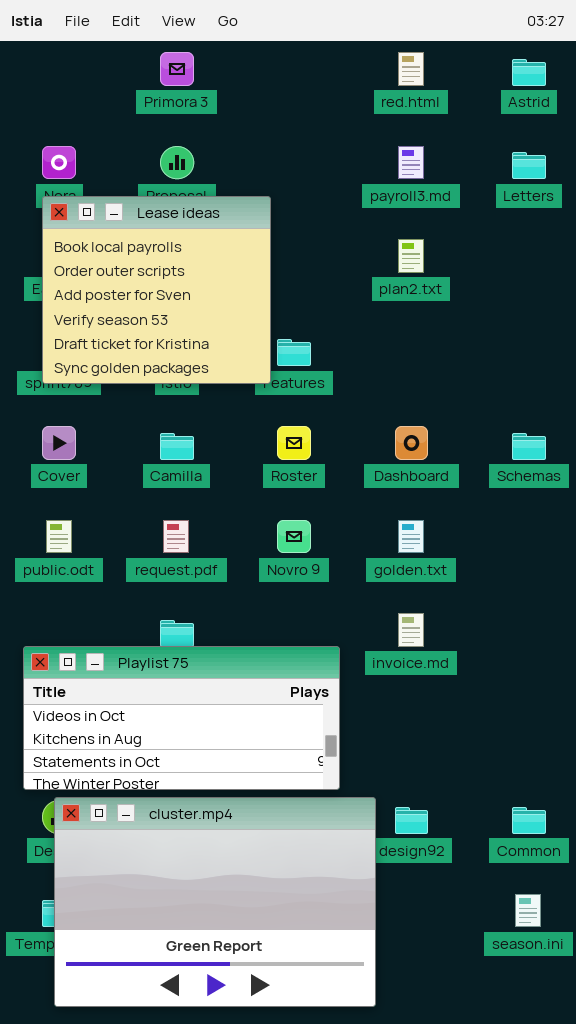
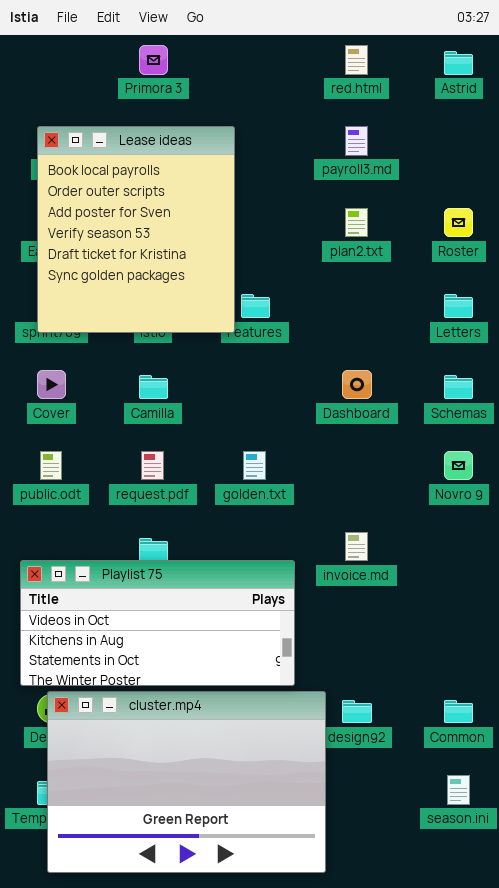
Letters: [512,152,546,179] -> [444,294,473,318], moved
Lease ideas: [42,196,271,384] -> [37,126,235,333], resized
Roster: [277,426,311,460] -> [444,208,473,237], moved
Novro 9: [277,520,311,553] -> [444,451,473,480], moved
golden.txt: [398,520,424,553] -> [243,451,266,480], moved

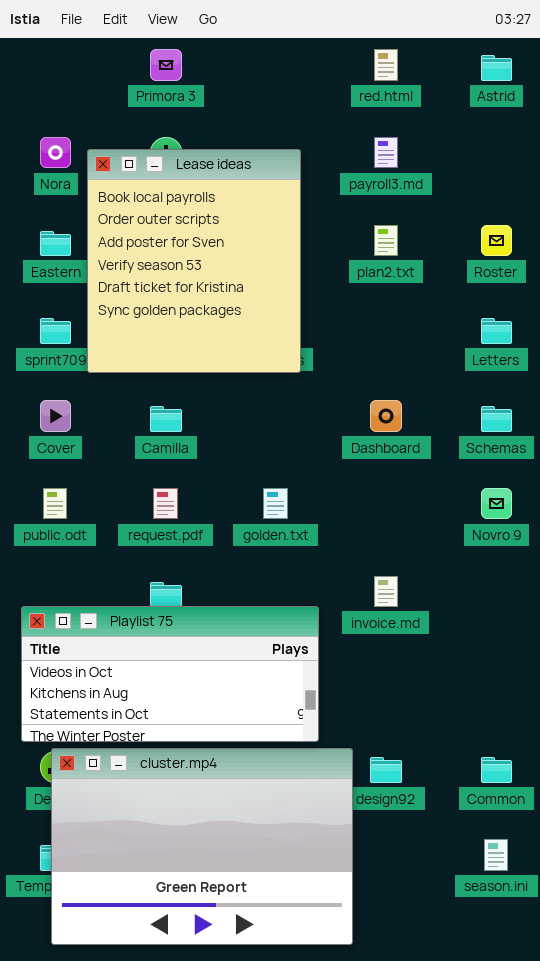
Lease ideas: [37,126,235,333] -> [87,149,301,373], moved

